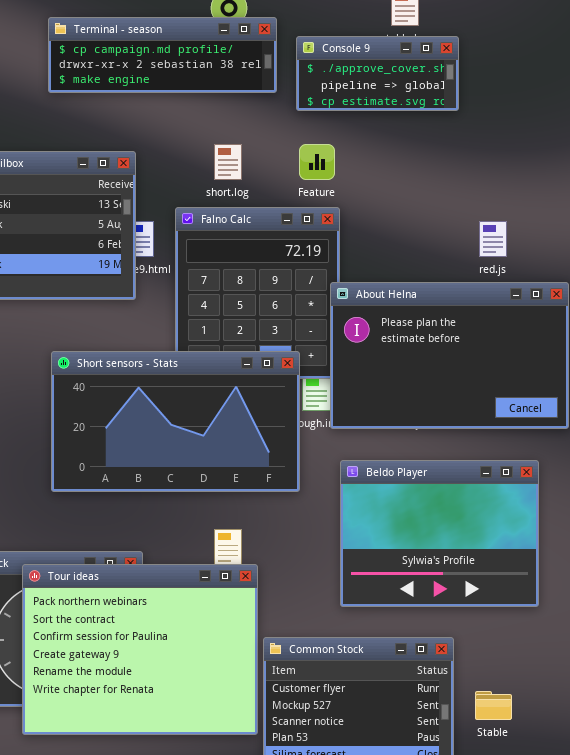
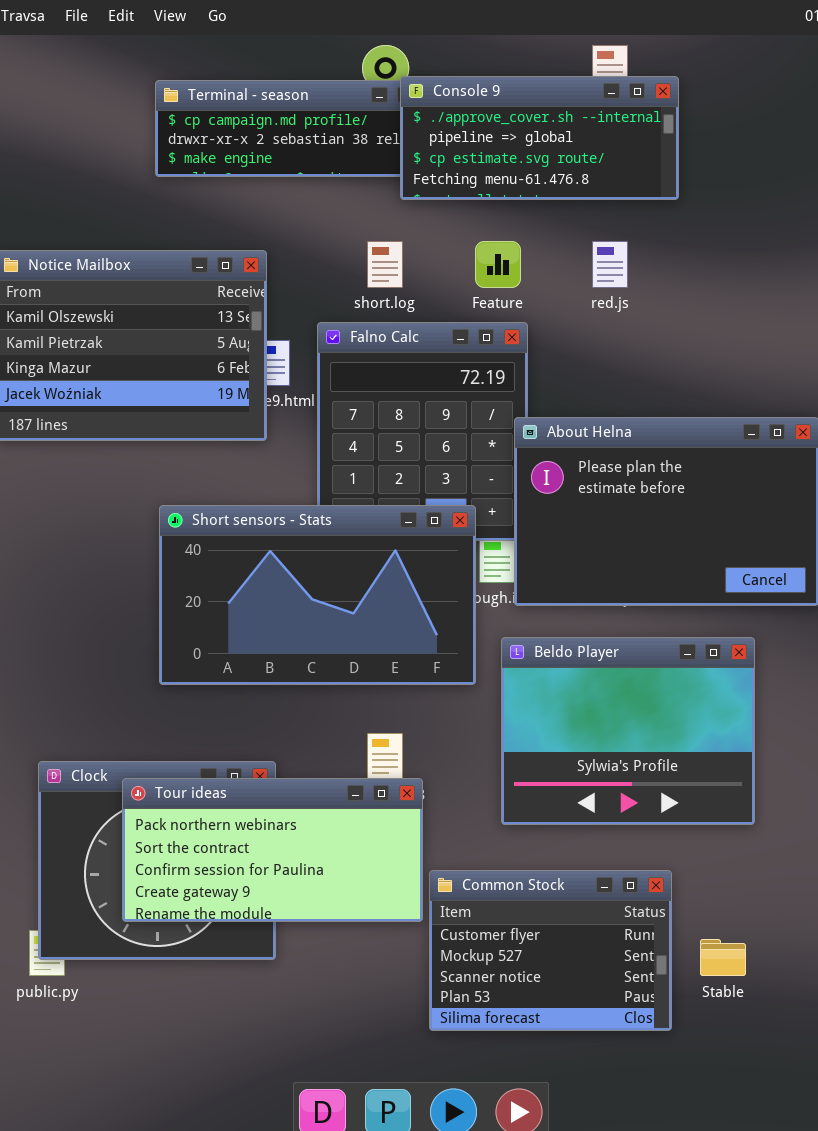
Console 9: [296,36,459,111] -> [400,76,679,200], resized
red.js: [479,221,507,257] -> [592,241,628,288], moved
Beldo Player: [340,460,539,607] -> [501,637,755,825], moved
Tour ideas: [22,564,258,735] -> [122,778,423,922], resized

